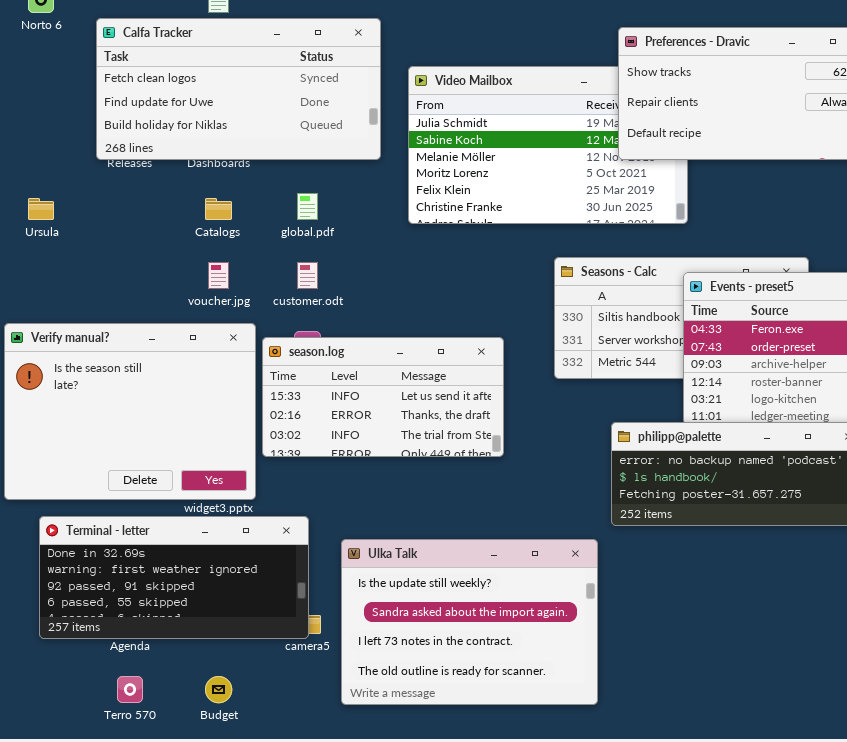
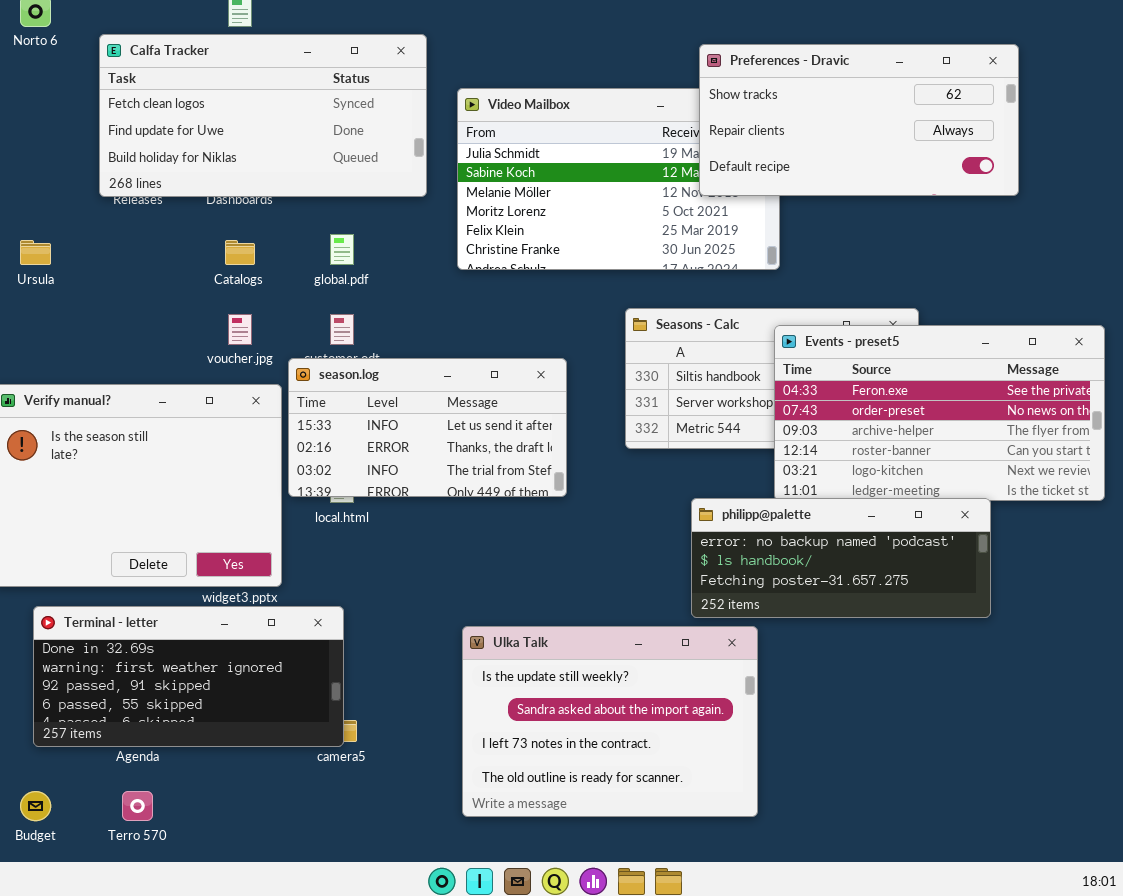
season.log: [262,337,504,457] -> [288,358,567,497], moved
Ulka Talk: [341,539,598,705] -> [462,626,758,817], moved
Budget: [205,676,232,703] -> [20,791,51,821], moved

